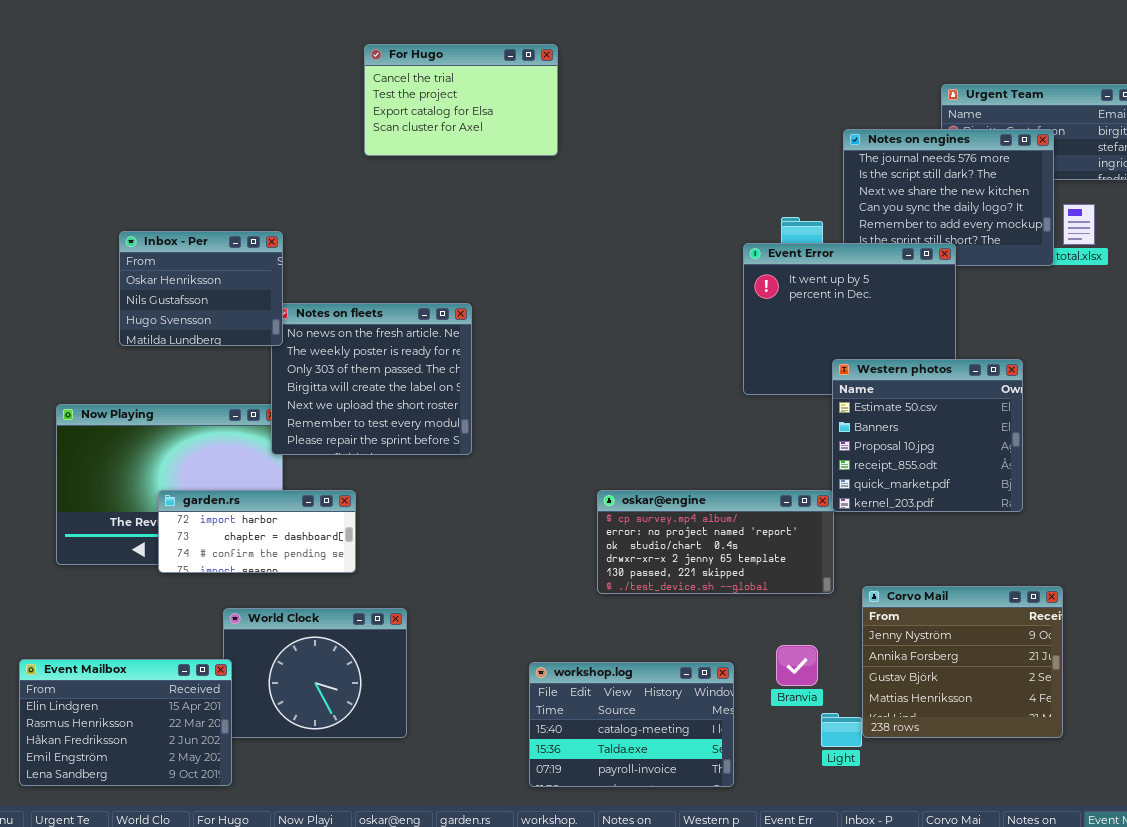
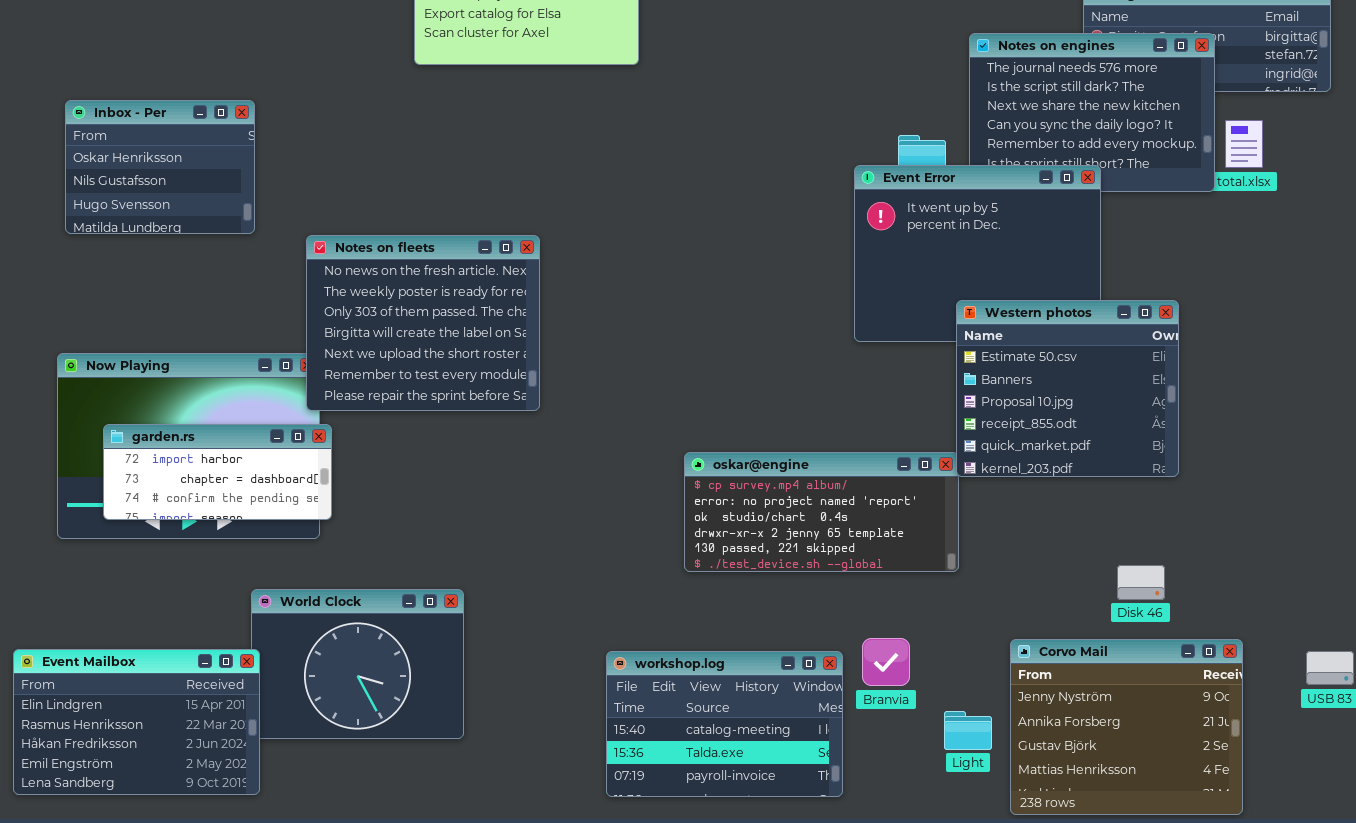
Inbox - Per: [119,231,283,346] -> [65,100,255,234], moved
garden.rs: [158,490,356,573] -> [103,424,332,520], moved
Corvo Mail: [862,586,1063,738] -> [1010,639,1243,815], moved
Branvia: [776,645,818,686] -> [862,638,910,686], moved

